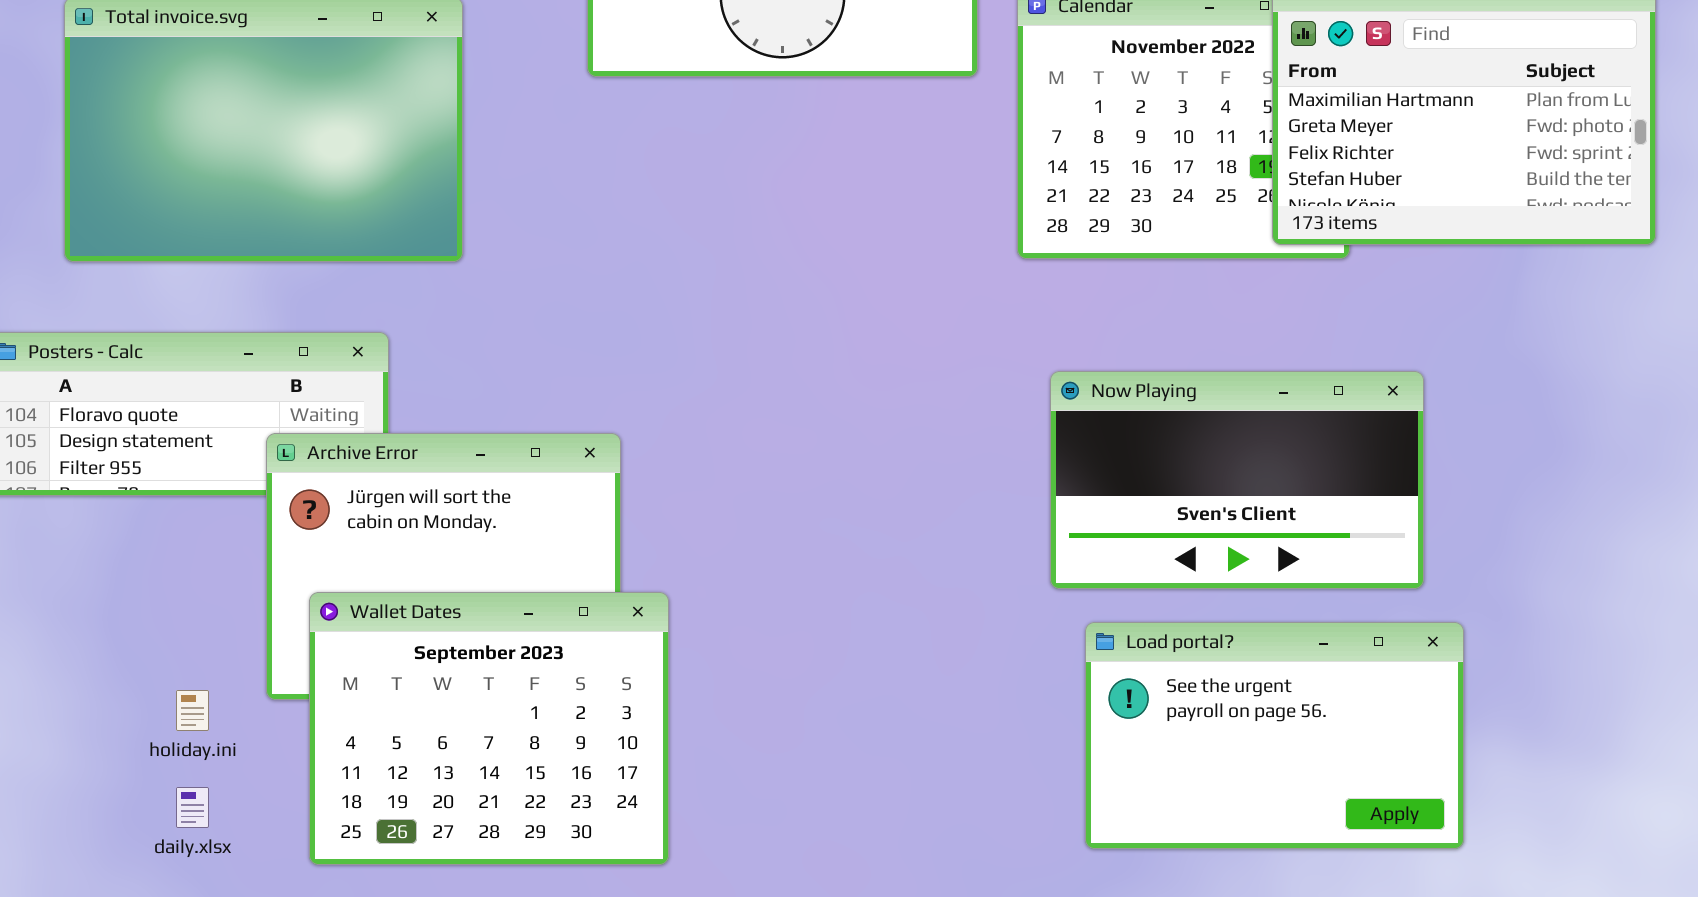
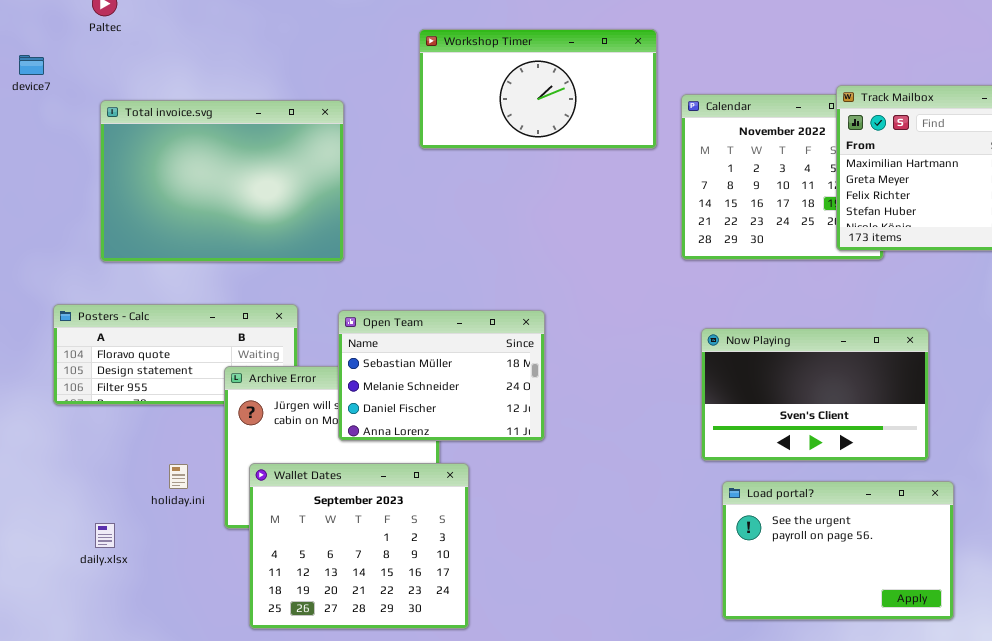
Open Team: none -> [338,310,545,441], opened
holiday.ini: [176,690,209,731] -> [169,464,188,489], moved
daily.xlsx: [176,787,209,828] -> [95,523,115,548], moved

